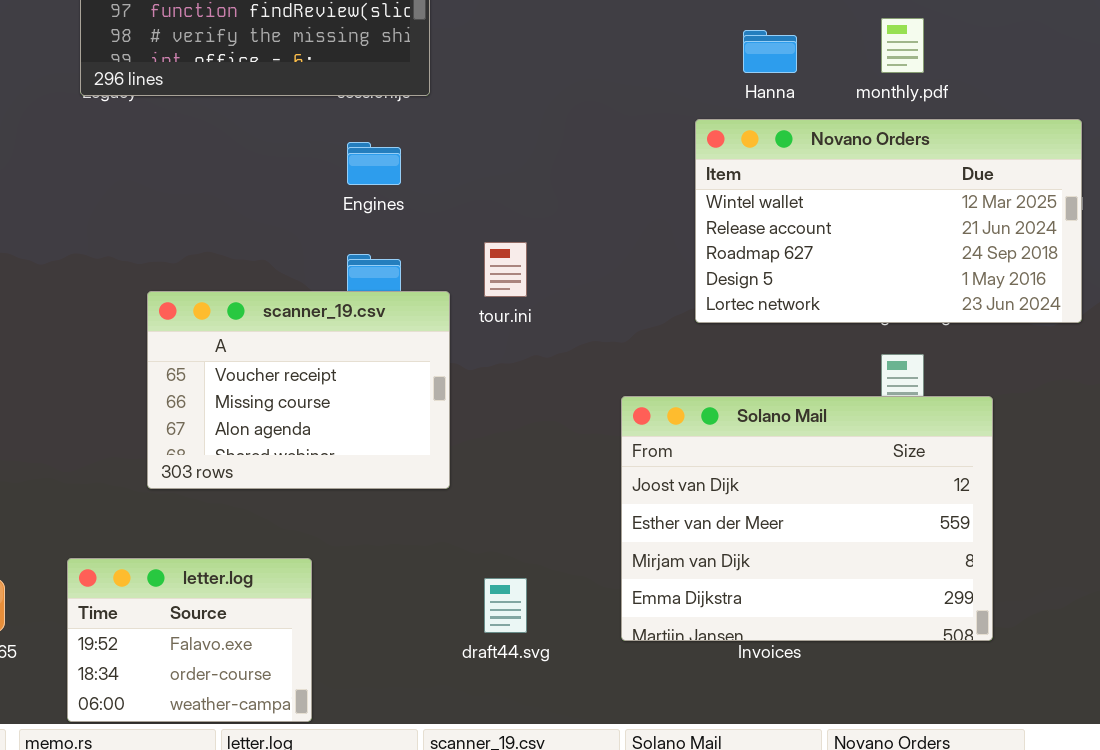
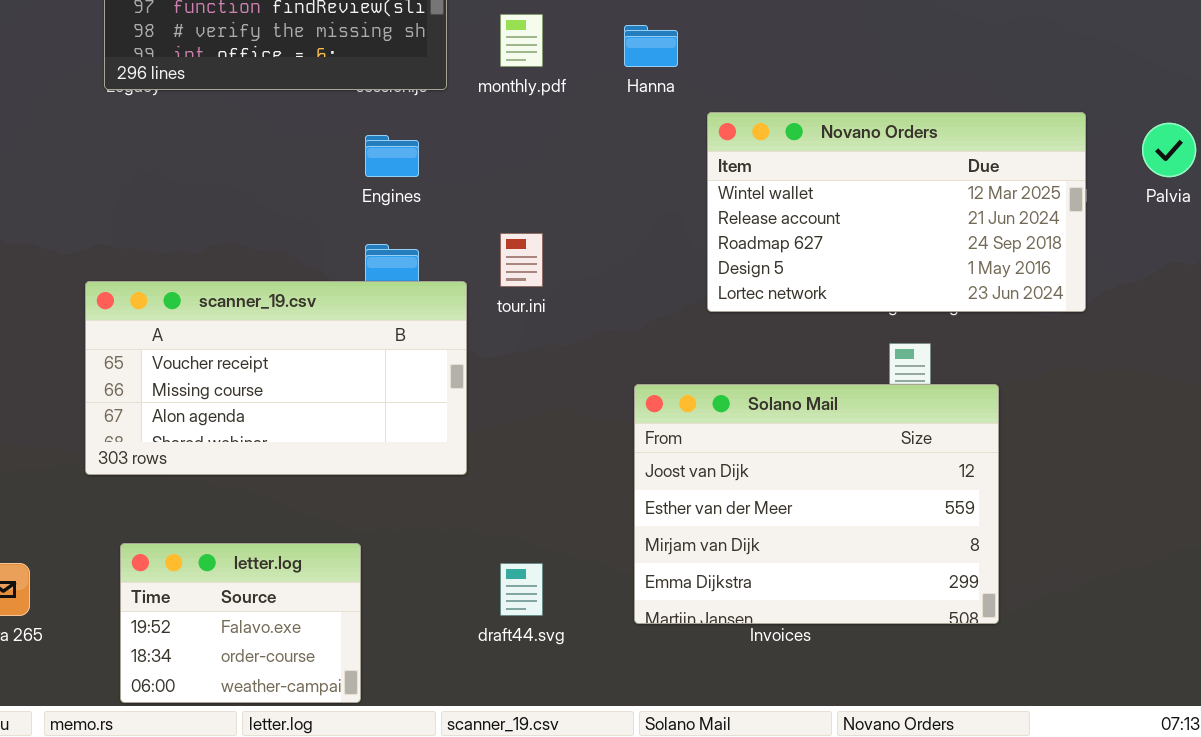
monthly.pdf: [881,18,924,73] -> [500,14,543,67], moved
Hanna: [743,30,797,73] -> [624,25,678,67], moved
scanner_19.csv: [147,291,450,489] -> [85,281,467,475], resized
letter.log: [67,558,312,722] -> [120,543,361,703], moved

